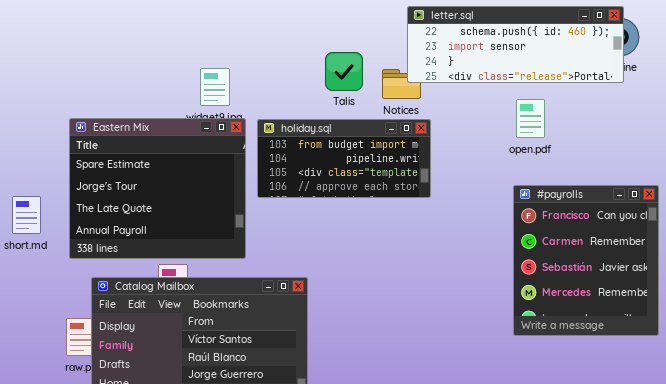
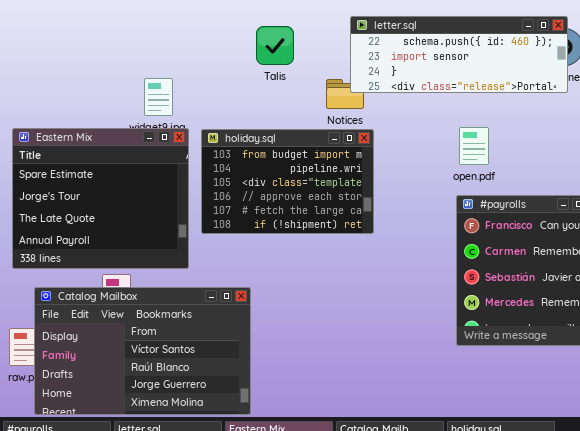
Talis: [325,52,363,91] -> [256,26,294,65], moved
open.pdf: [516,99,545,138] -> [459,127,489,165], moved
holiday.sql: [257,119,431,198] -> [201,129,374,234], resized

